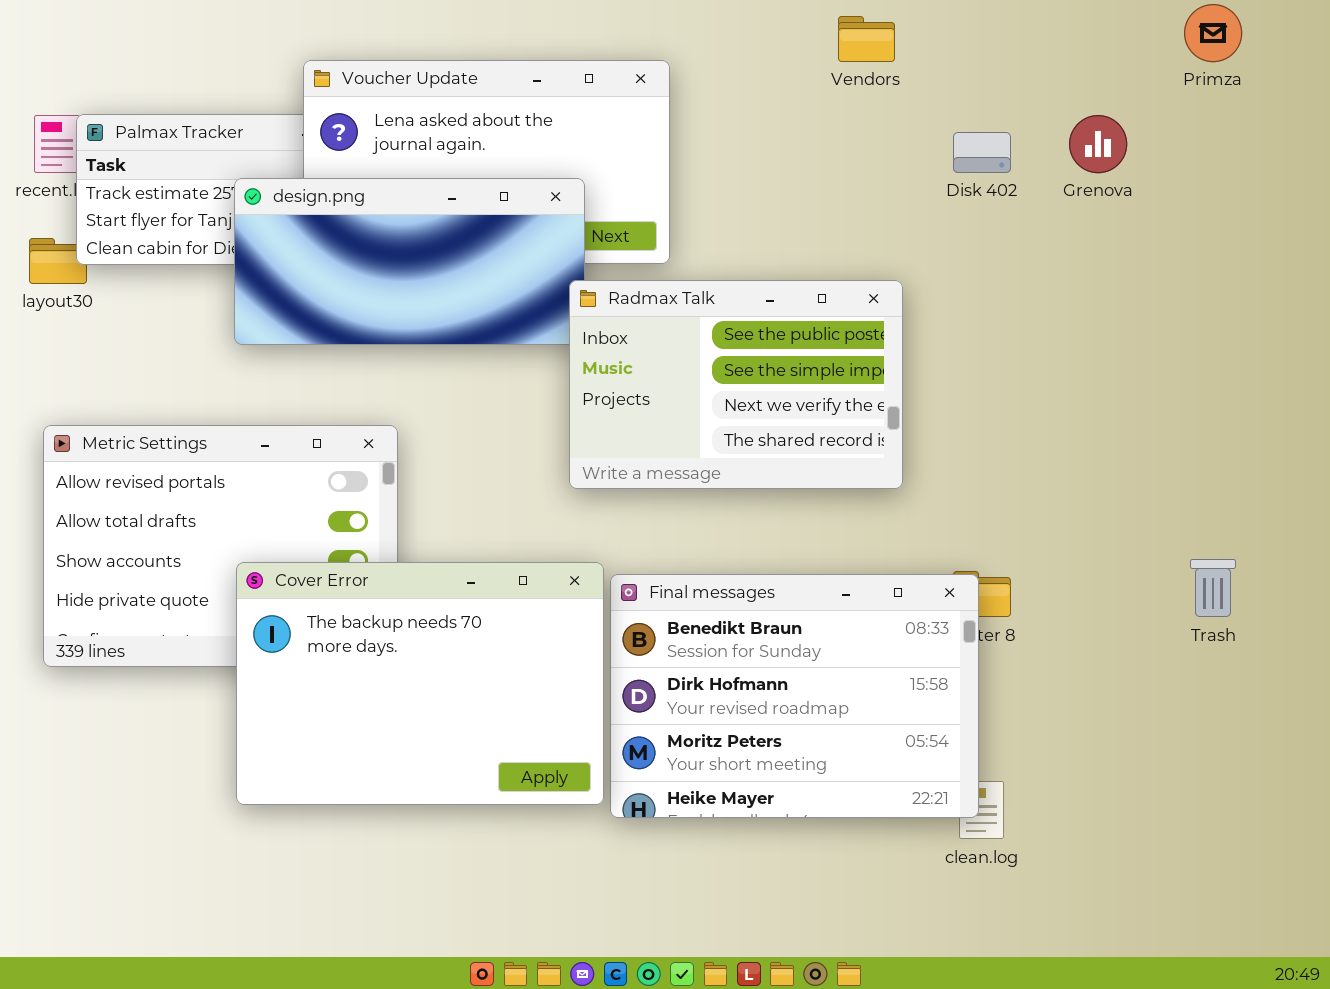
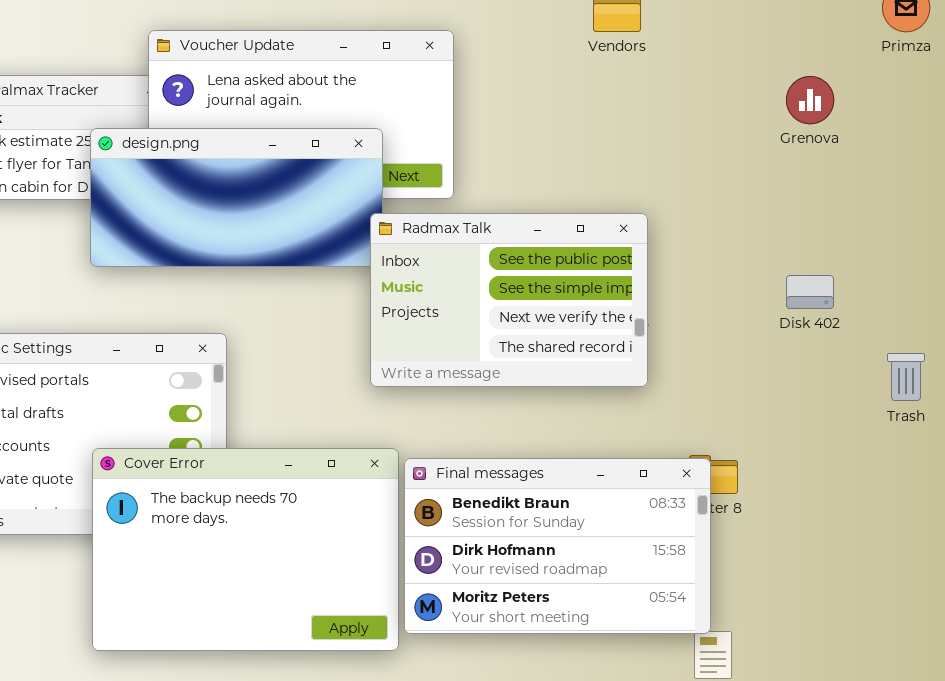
Disk 402: [953,132,1011,173] -> [786,275,834,309], moved
Trash: [1190,559,1236,617] -> [887,353,925,401], moved
Final messages: [610,574,979,818] -> [404,458,711,634], resized

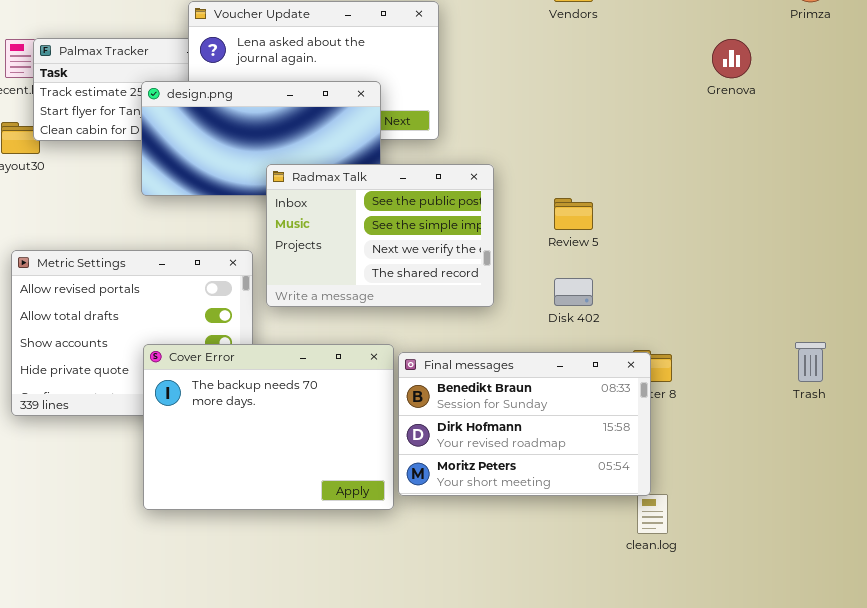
Radmax Talk: [370,213,648,387] -> [266,164,494,307], moved
Disk 402: [786,275,834,309] -> [554,278,593,306], moved
Trash: [887,353,925,401] -> [795,342,826,382], moved

